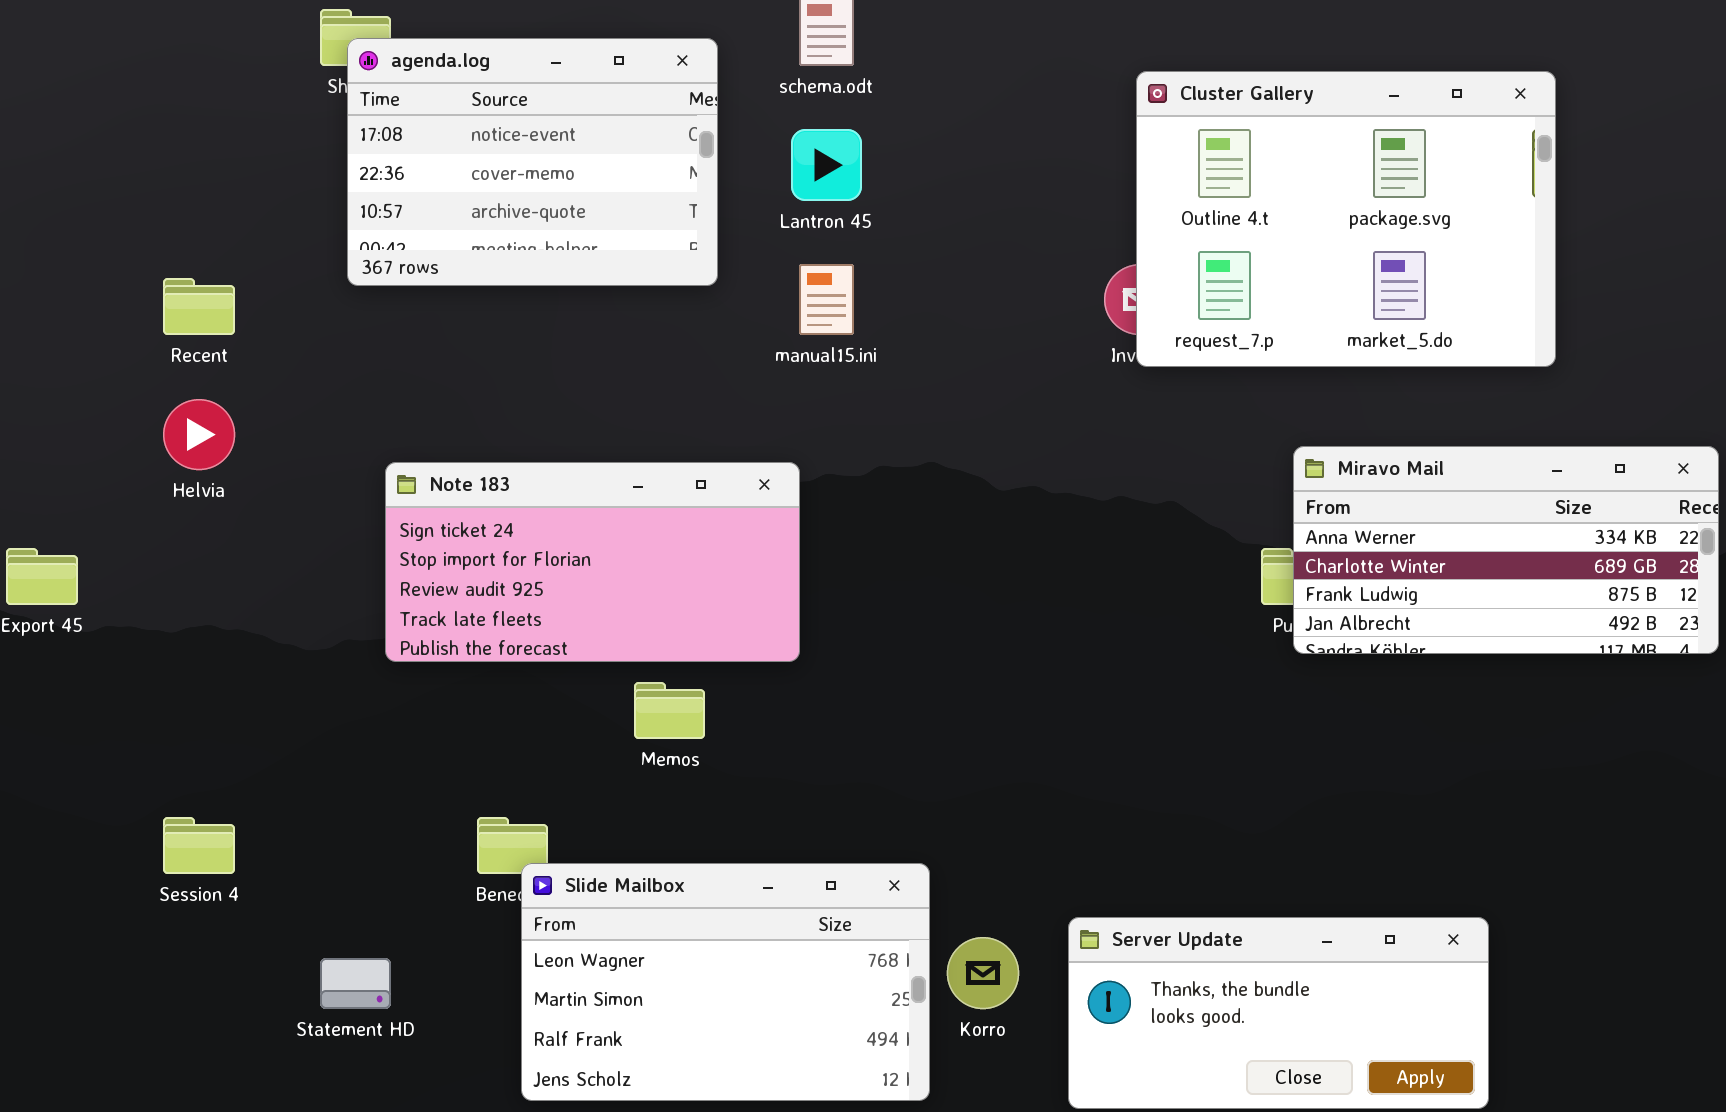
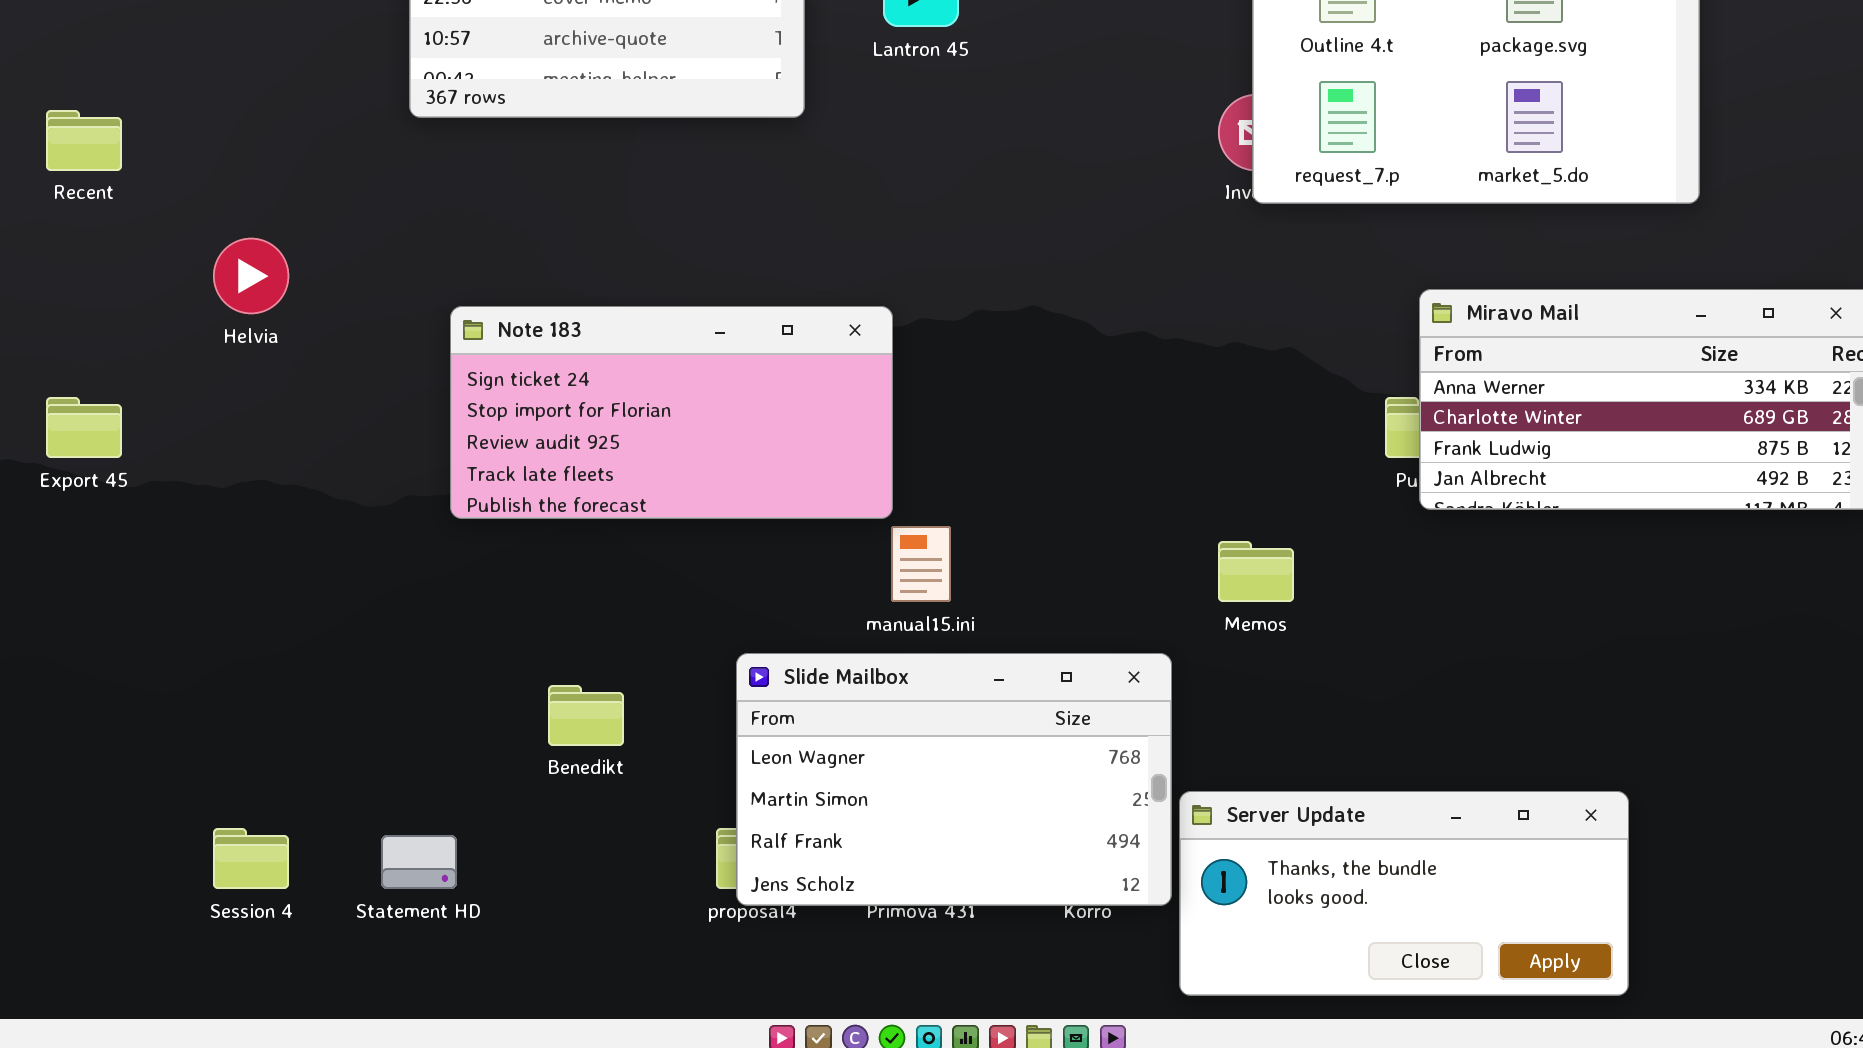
manual15.ini: [799,264,854,335] -> [891,526,951,602], moved
Recent: [163,278,235,335] -> [46,110,122,171], moved
Memos: [634,682,705,739] -> [1218,541,1294,602], moved
Session 4: [163,817,235,874] -> [213,828,289,889], moved
Slide Mailbox: [521,863,930,1101] -> [736,653,1172,906], moved

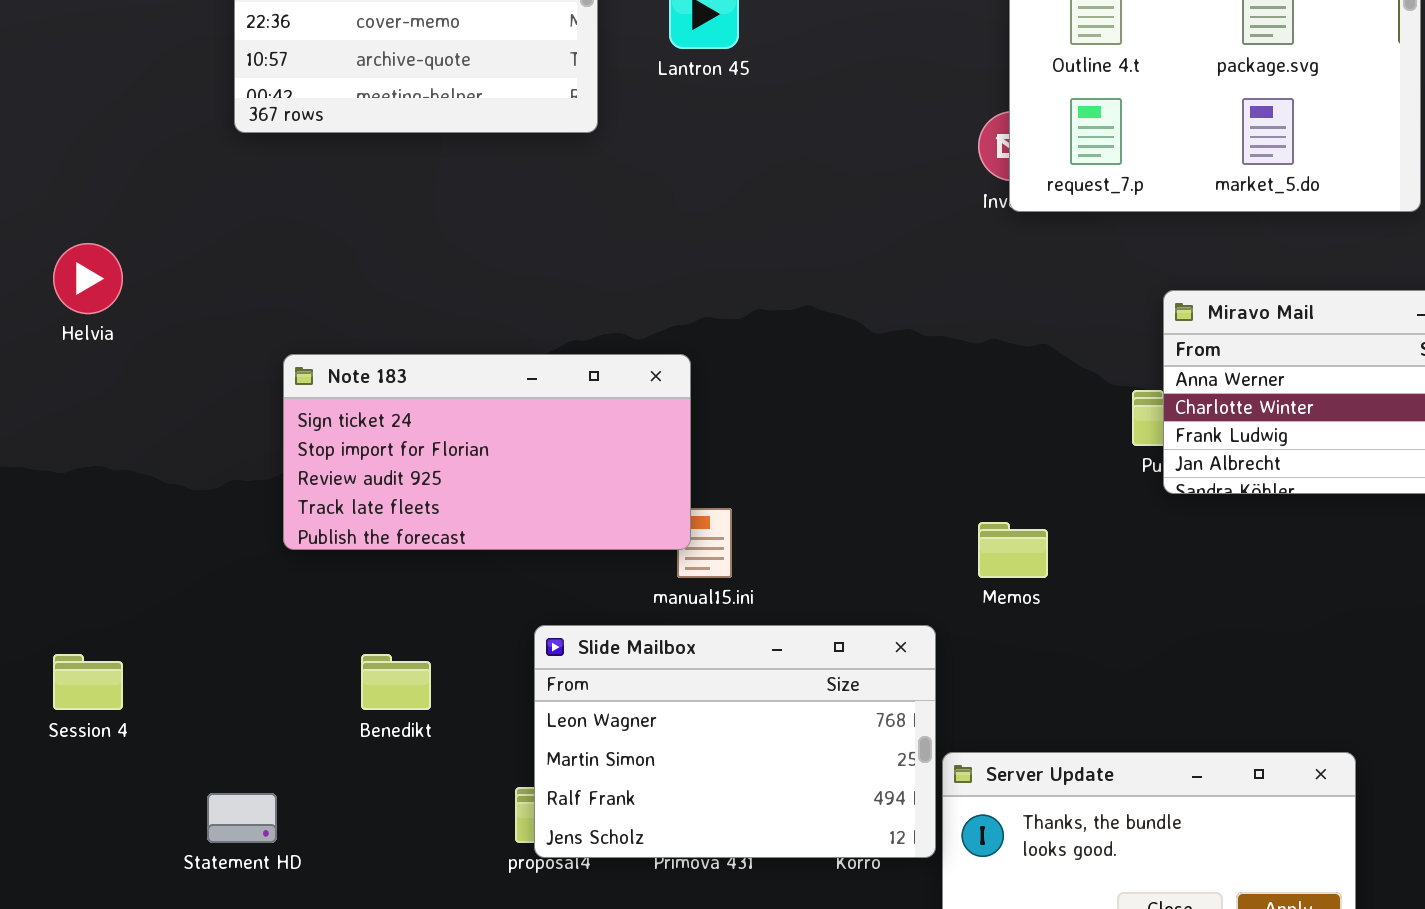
Note 183: [450,306,893,519] -> [283,354,691,550], moved
Session 4: [213,828,289,889] -> [53,654,123,710], moved

